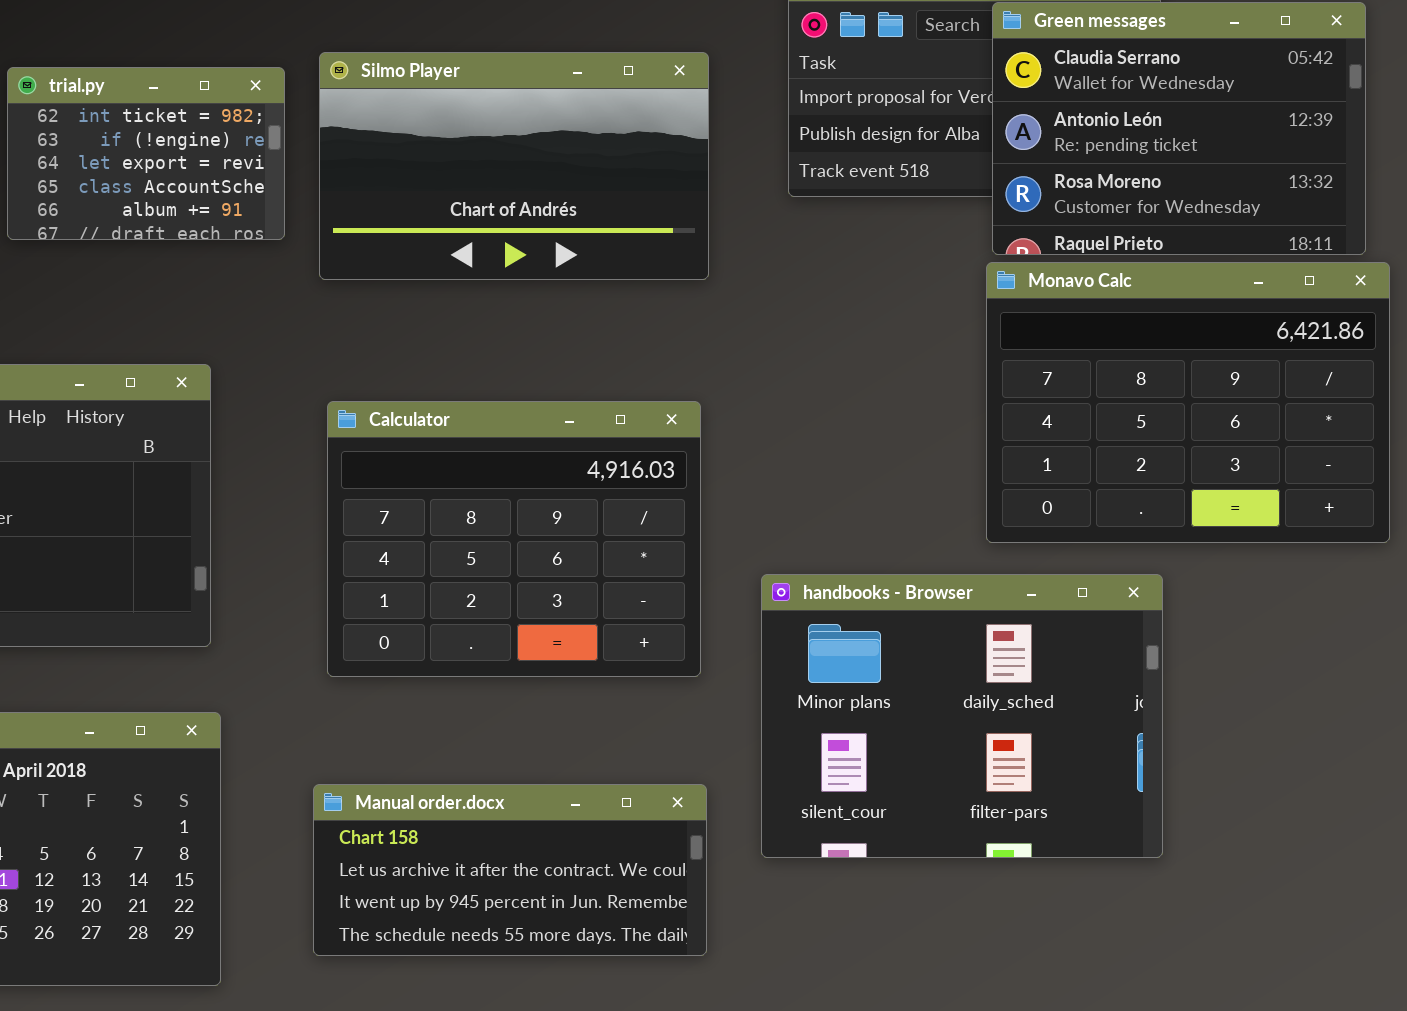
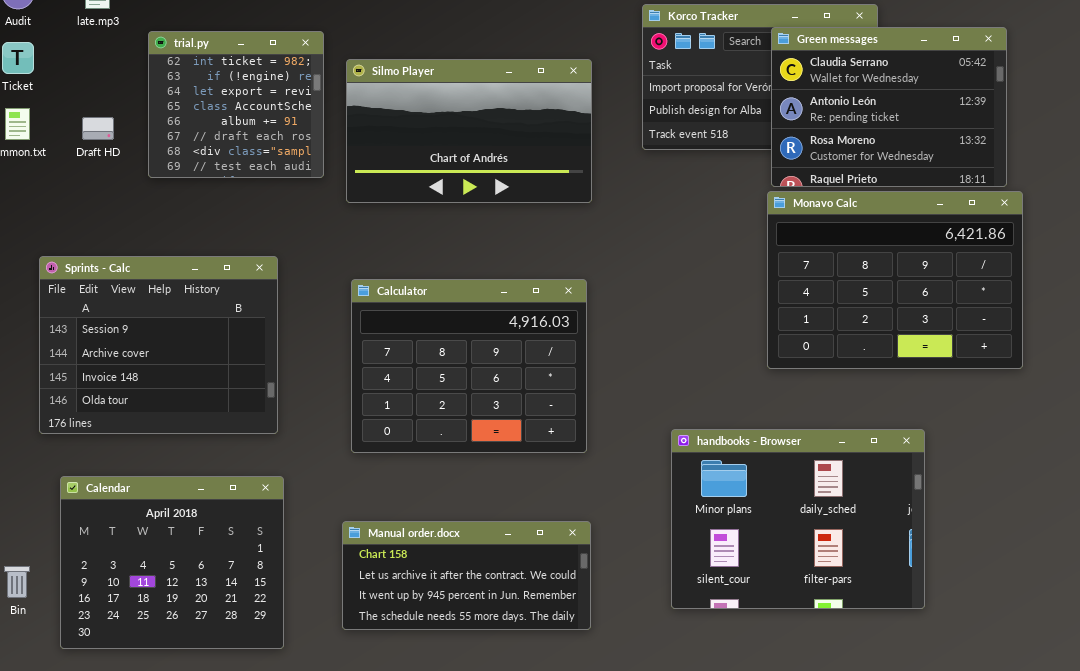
trial.py: [7,67,285,240] -> [148,31,324,178], resized
handbooks - Browser: [761,574,1163,858] -> [671,429,925,609], moved

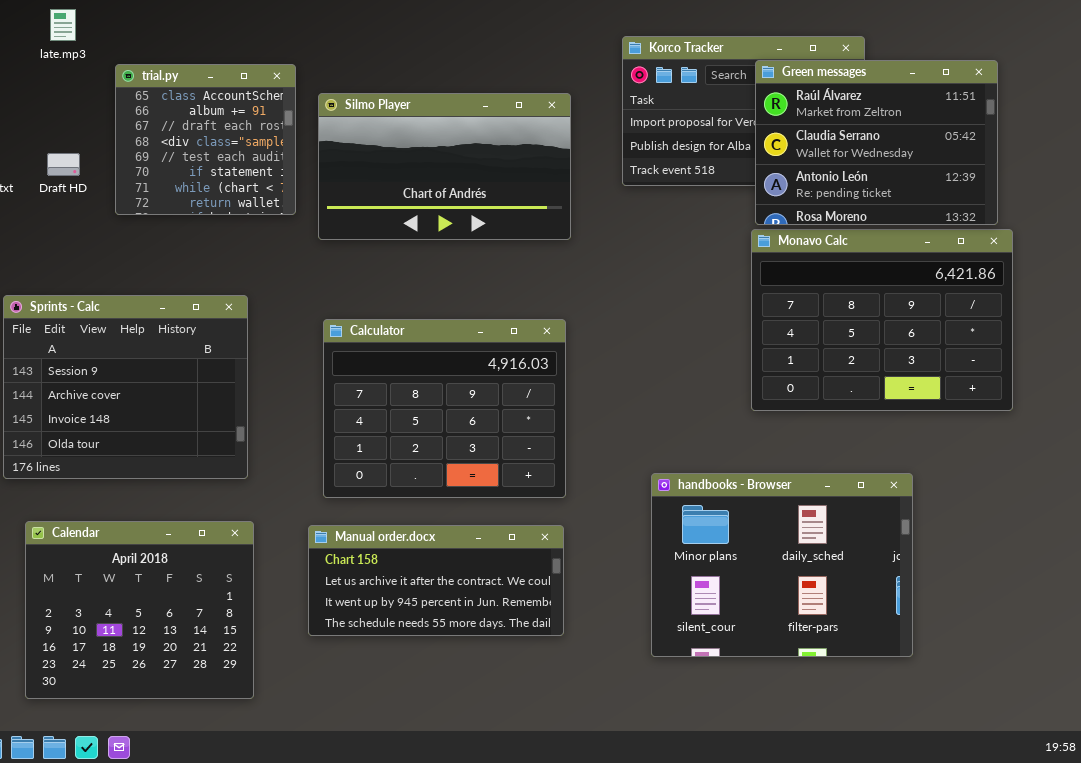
Green messages: [771,27,1007,187] -> [755,60,998,225], scrolled up 1 row
trial.py: [148,31,324,178] -> [115,64,296,215], scrolled down 3 rows
Manual order.docx: [342,521,591,630] -> [308,525,564,636], moved

